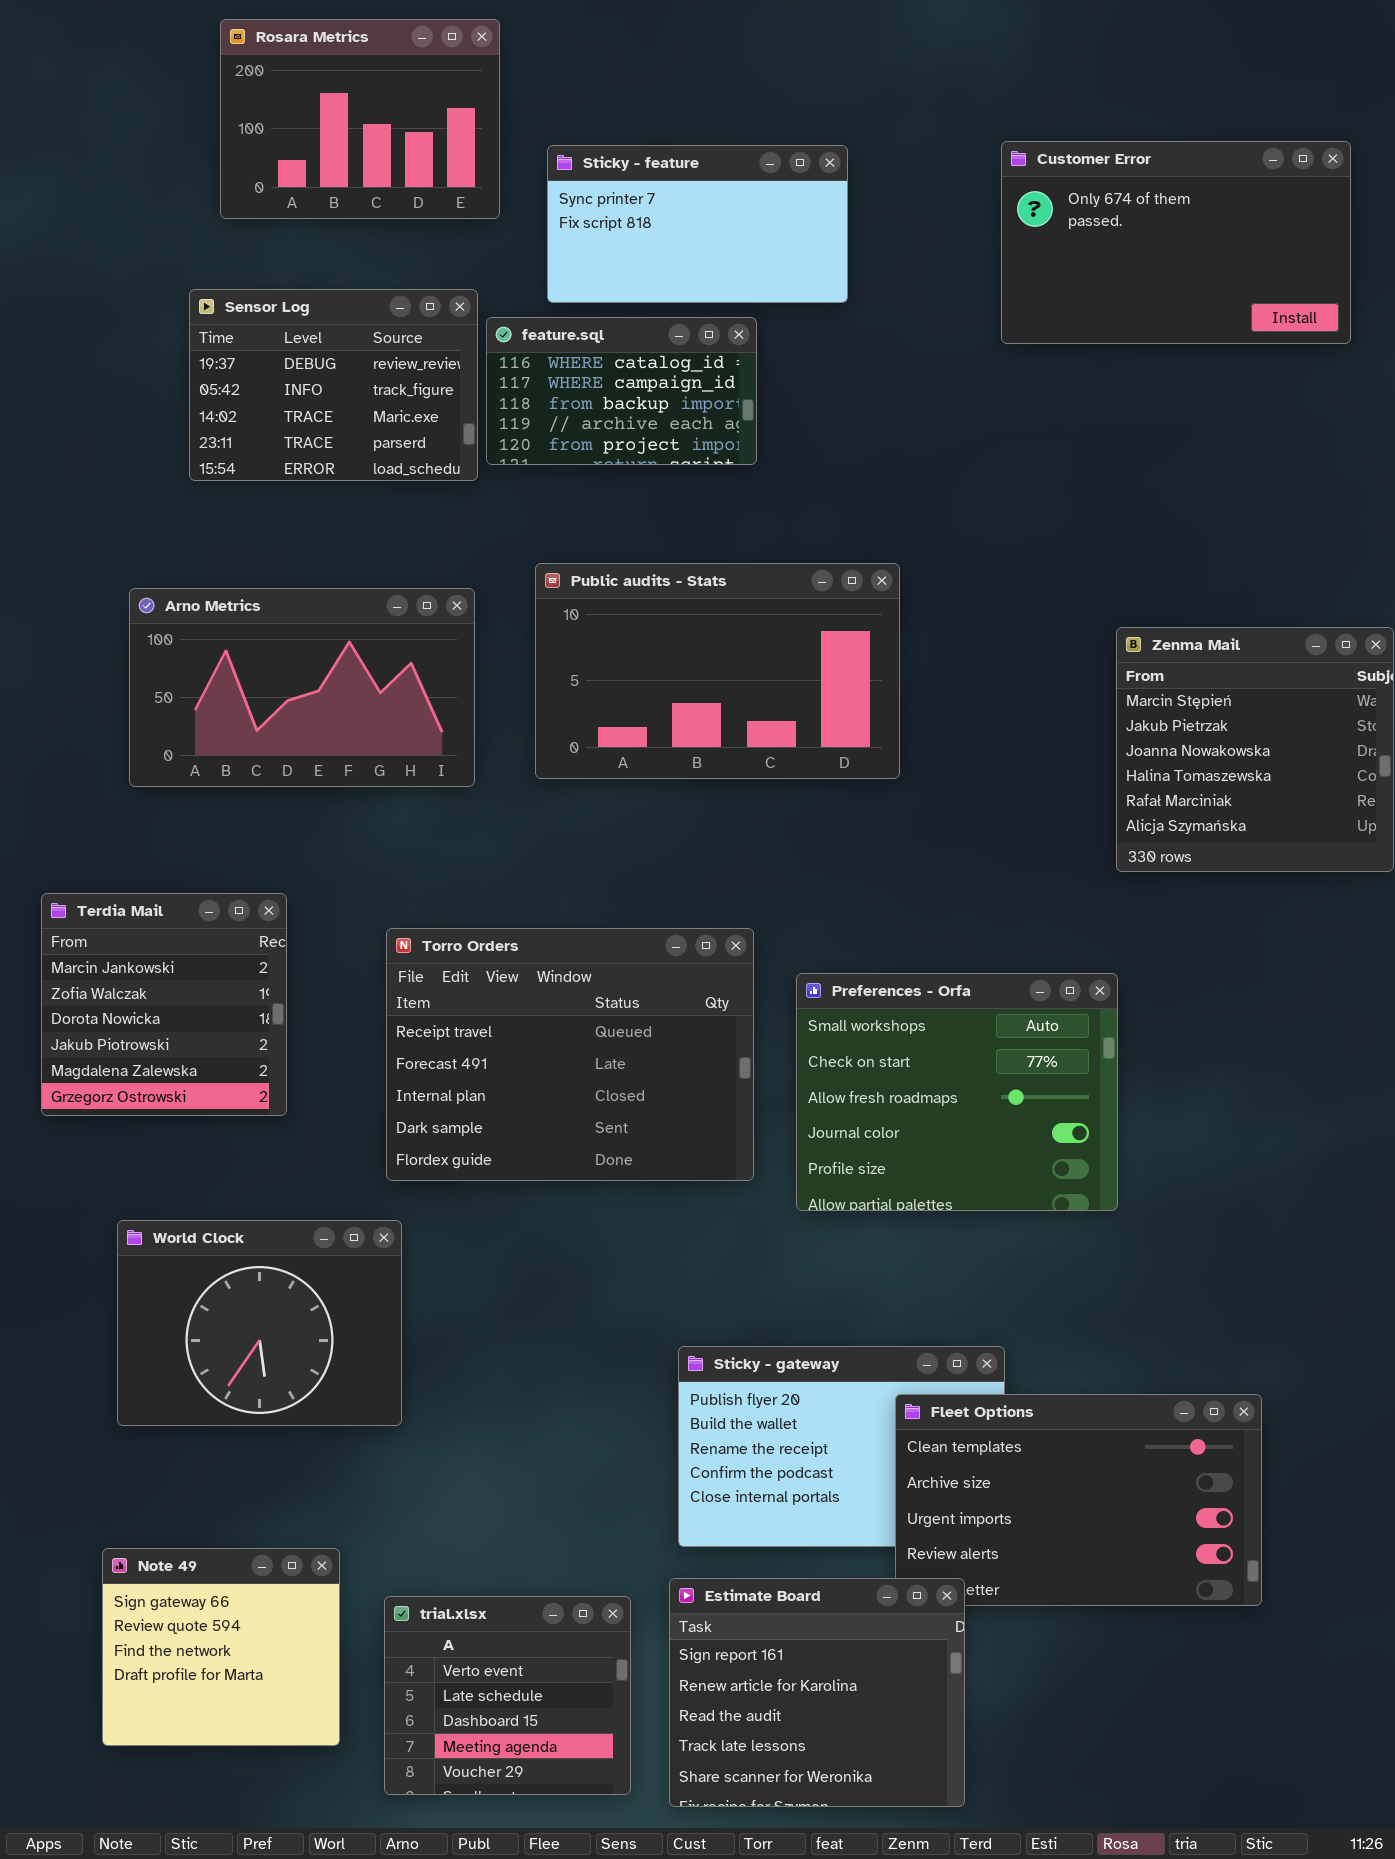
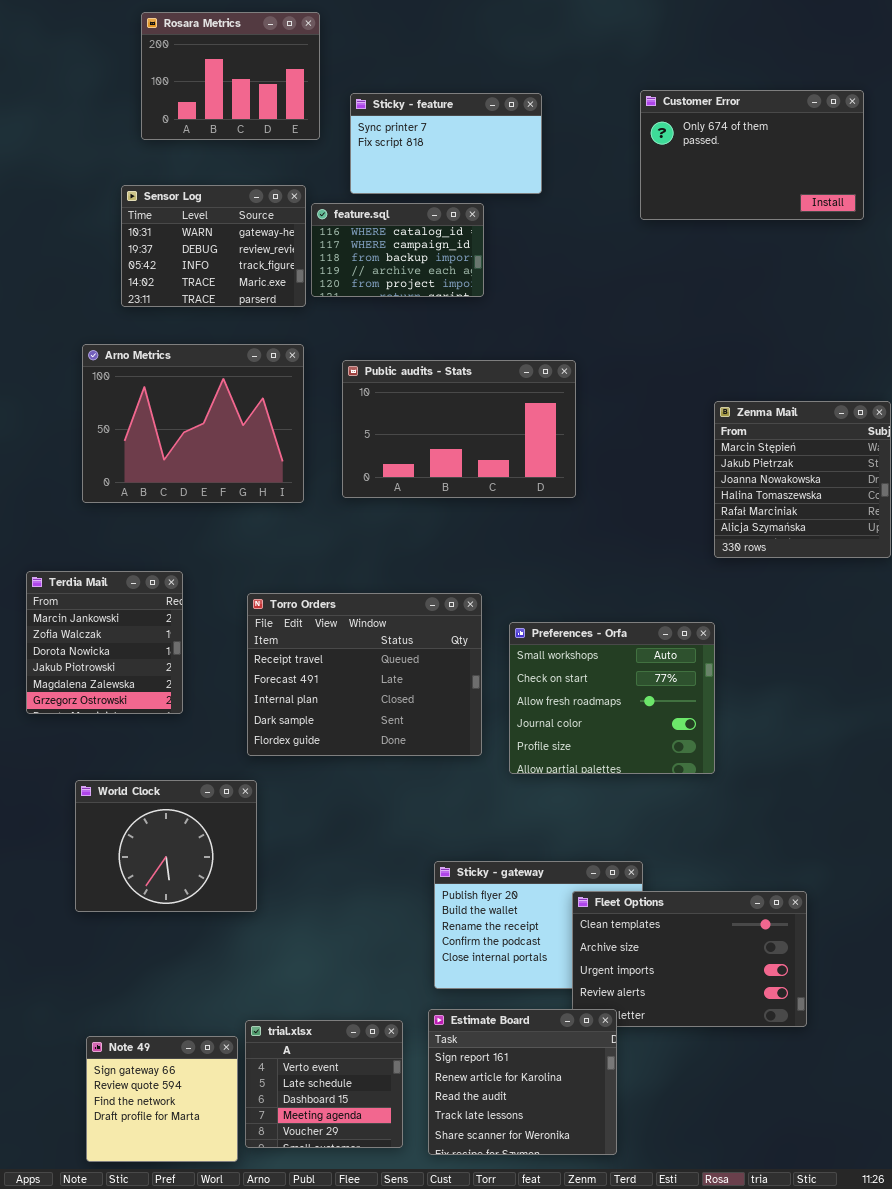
Sensor Log: [189,289,478,481] -> [121,185,306,307], scrolled up 1 row
Arno Metrics: [129,588,475,787] -> [82,344,304,503], resized
Note 49: [102,1548,340,1746] -> [86,1036,238,1162], moved

